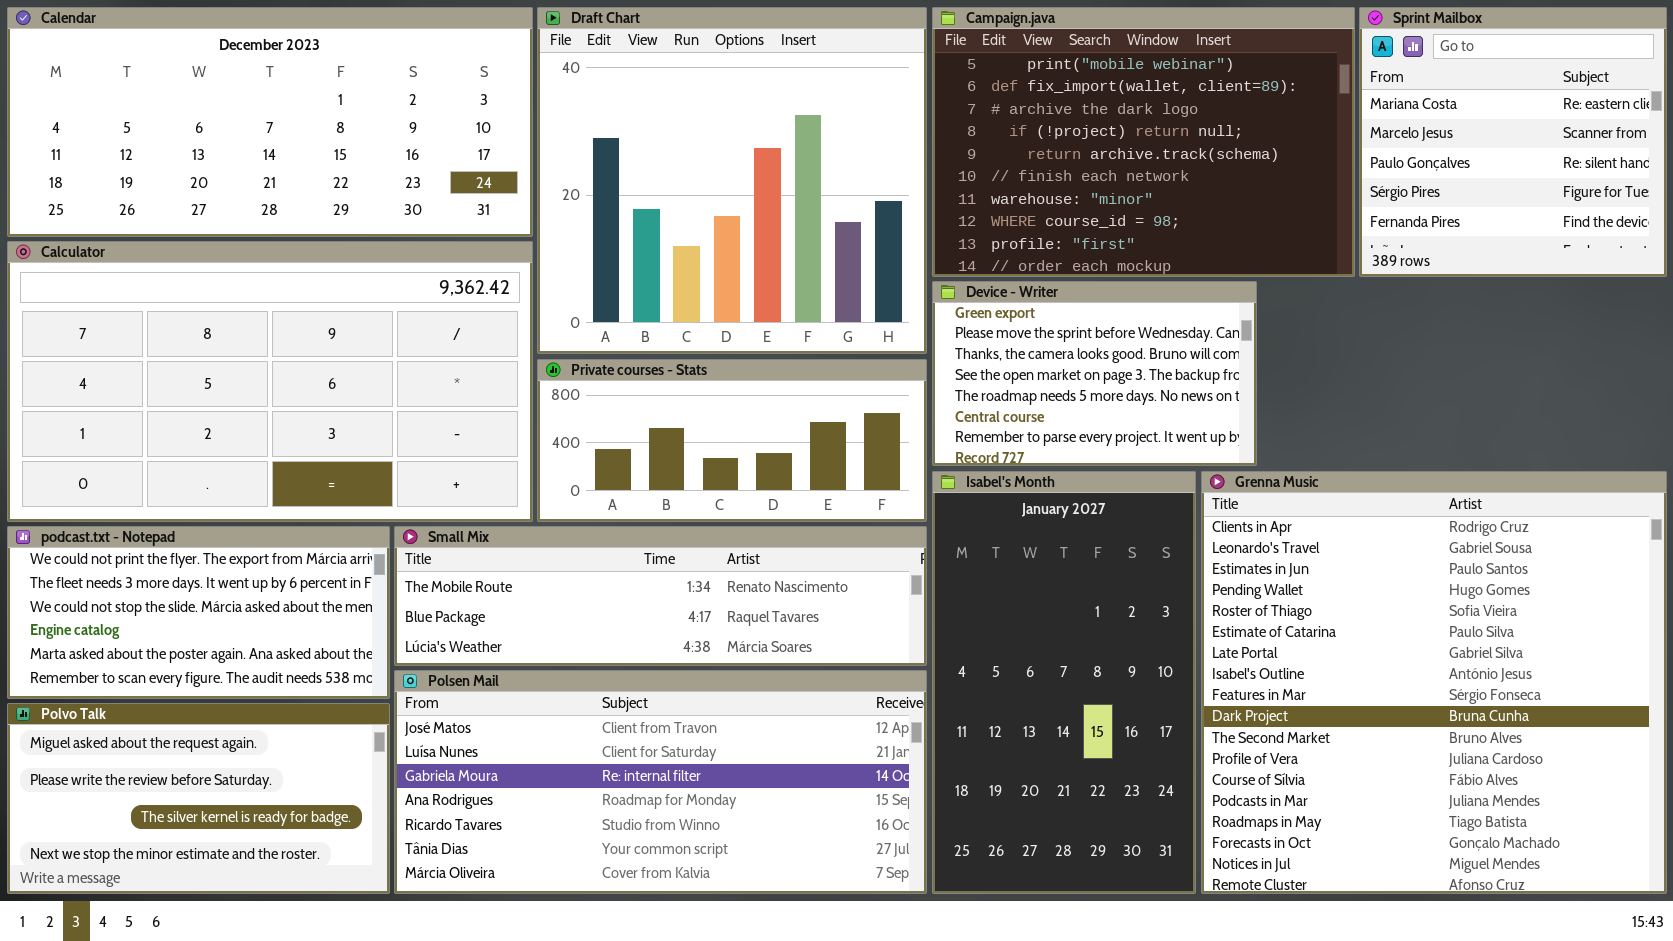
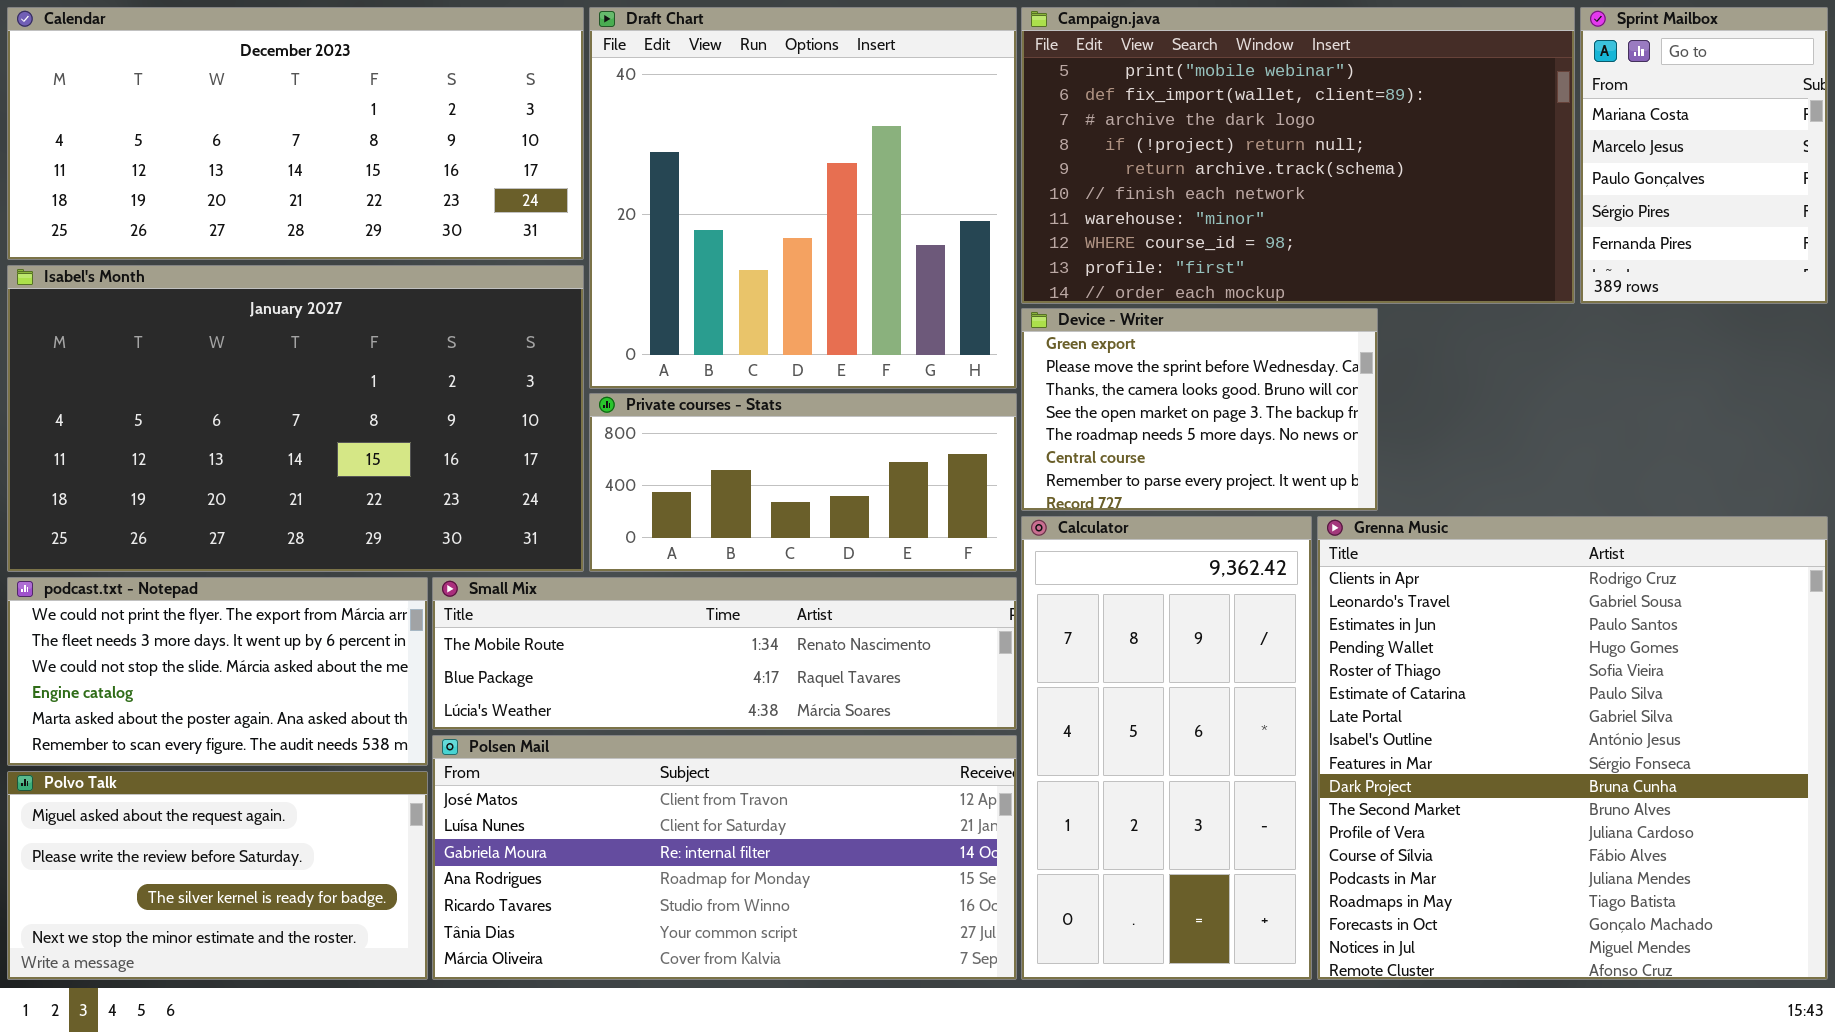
Campaign.java: [932,7,1355,277] -> [1021,7,1575,304], resized
Sprint Mailbox: [1359,7,1667,277] -> [1580,7,1828,304], resized
Calculator: [7,241,533,522] -> [1021,516,1312,980], moved, resized
Isabel's Month: [932,471,1196,894] -> [7,265,584,572], moved, resized

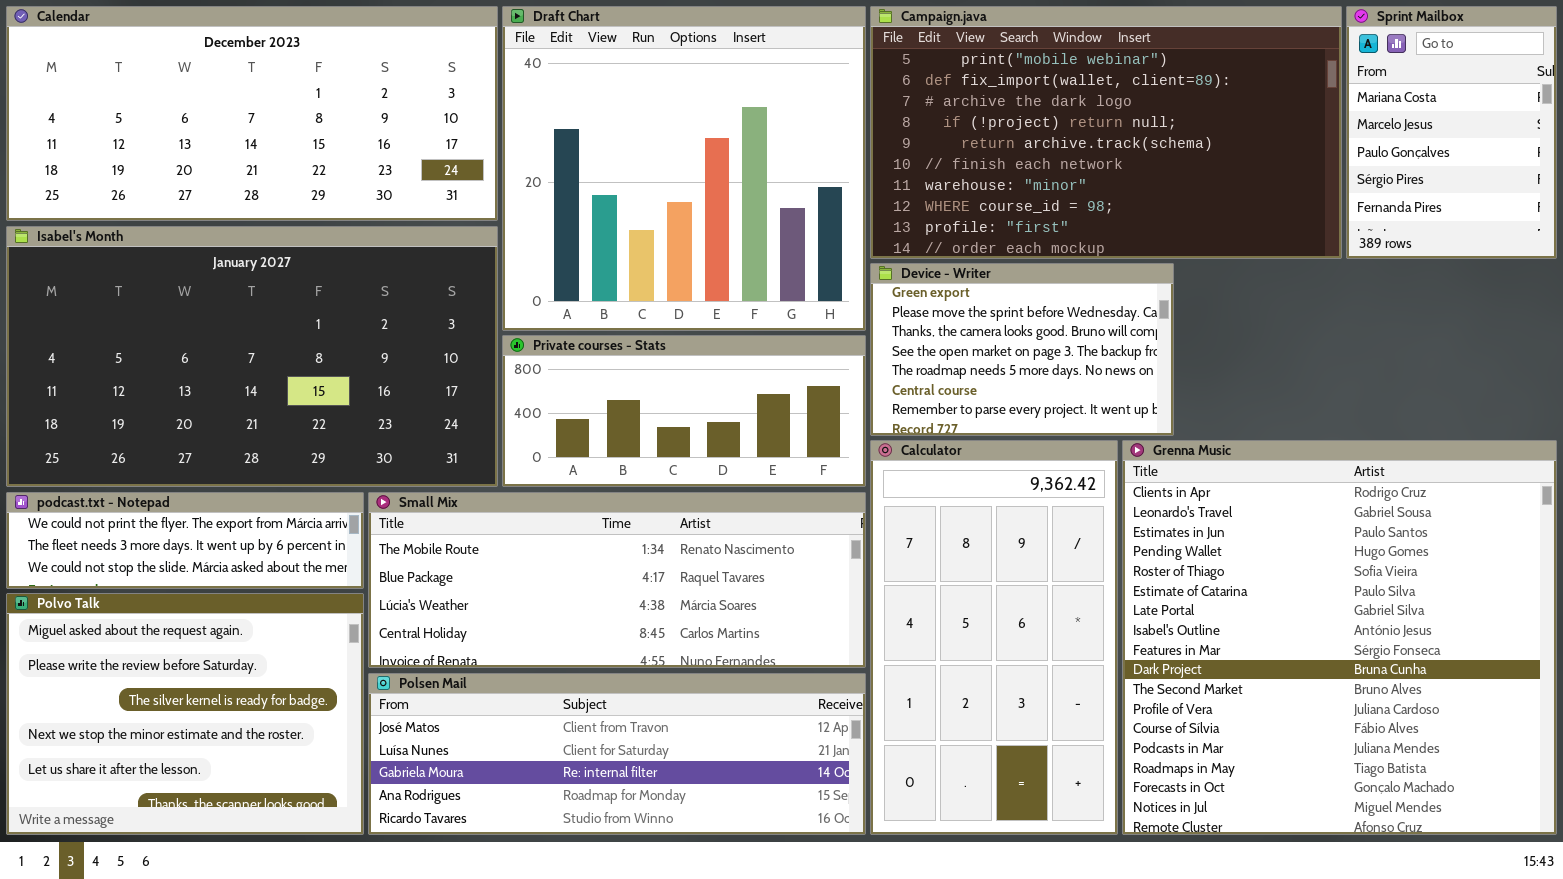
podcast.txt - Notepad: [7,577,428,766] -> [6,492,364,589], resized
Small Mix: [432,577,1017,730] -> [368,492,866,668], resized
Polsen Mail: [432,735,1017,980] -> [368,673,866,835], resized
Polvo Talk: [7,771,428,980] -> [6,593,364,835], resized

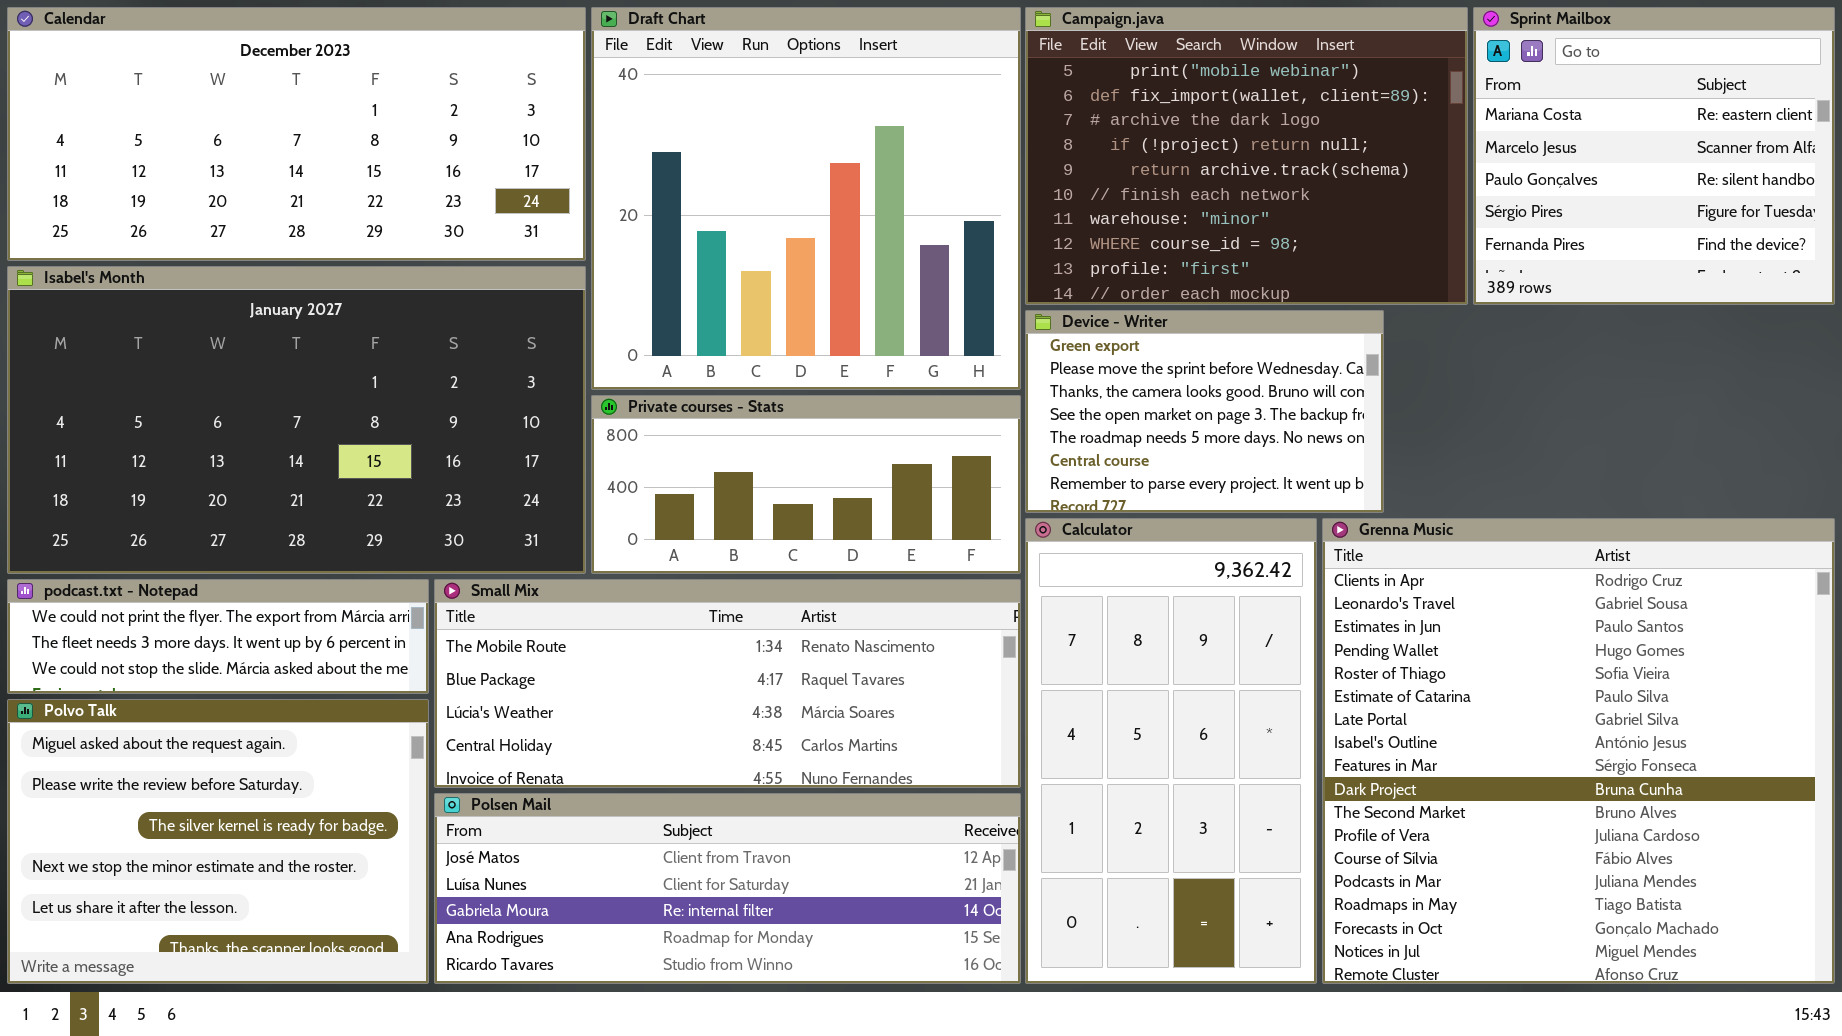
Campaign.java: [870,6,1342,259] -> [1025,7,1468,305], resized
Sprint Mailbox: [1346,6,1557,259] -> [1473,7,1835,305], resized

